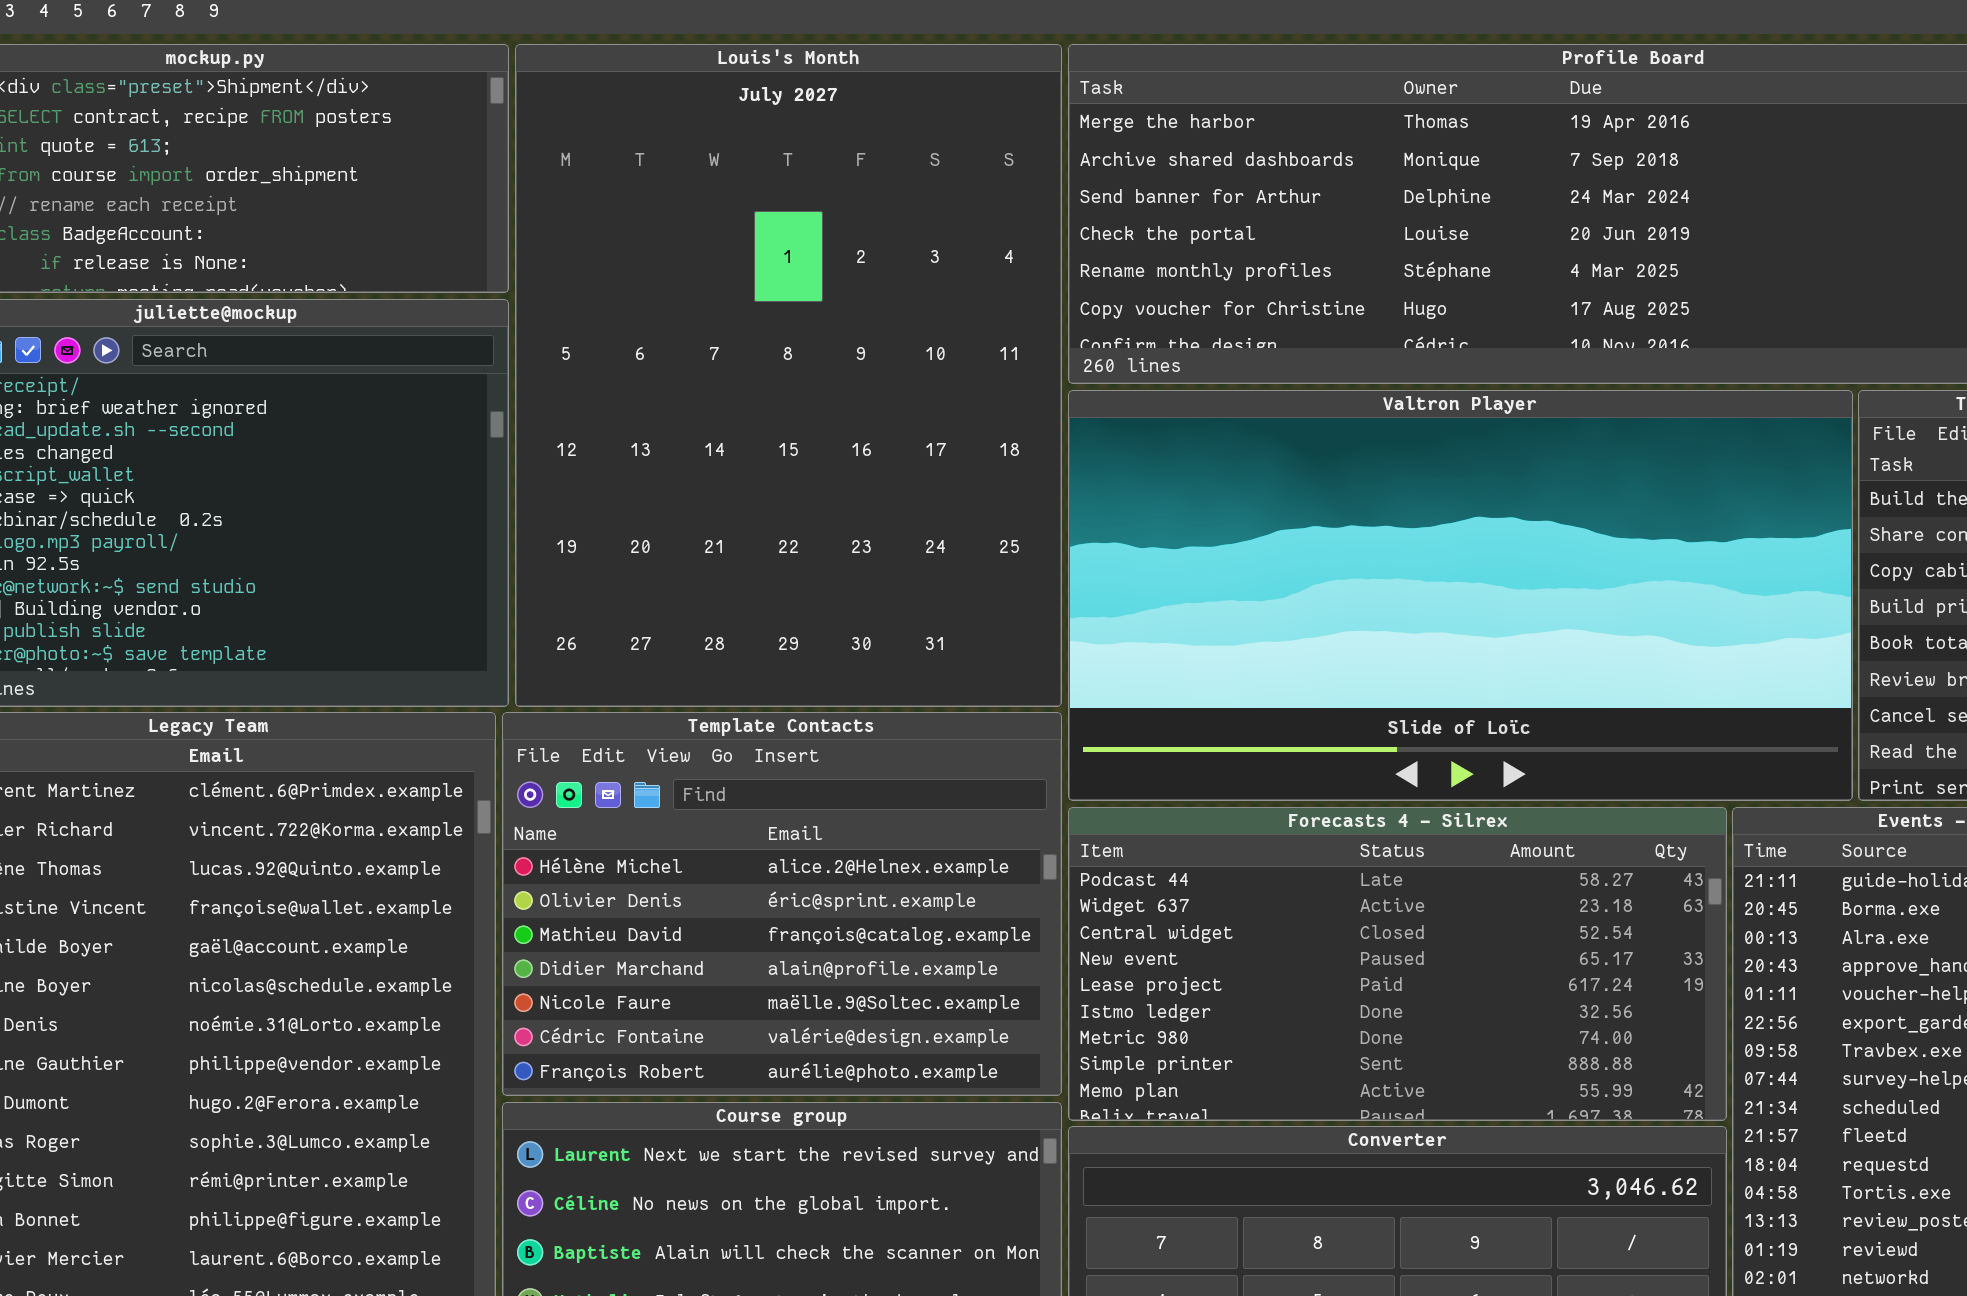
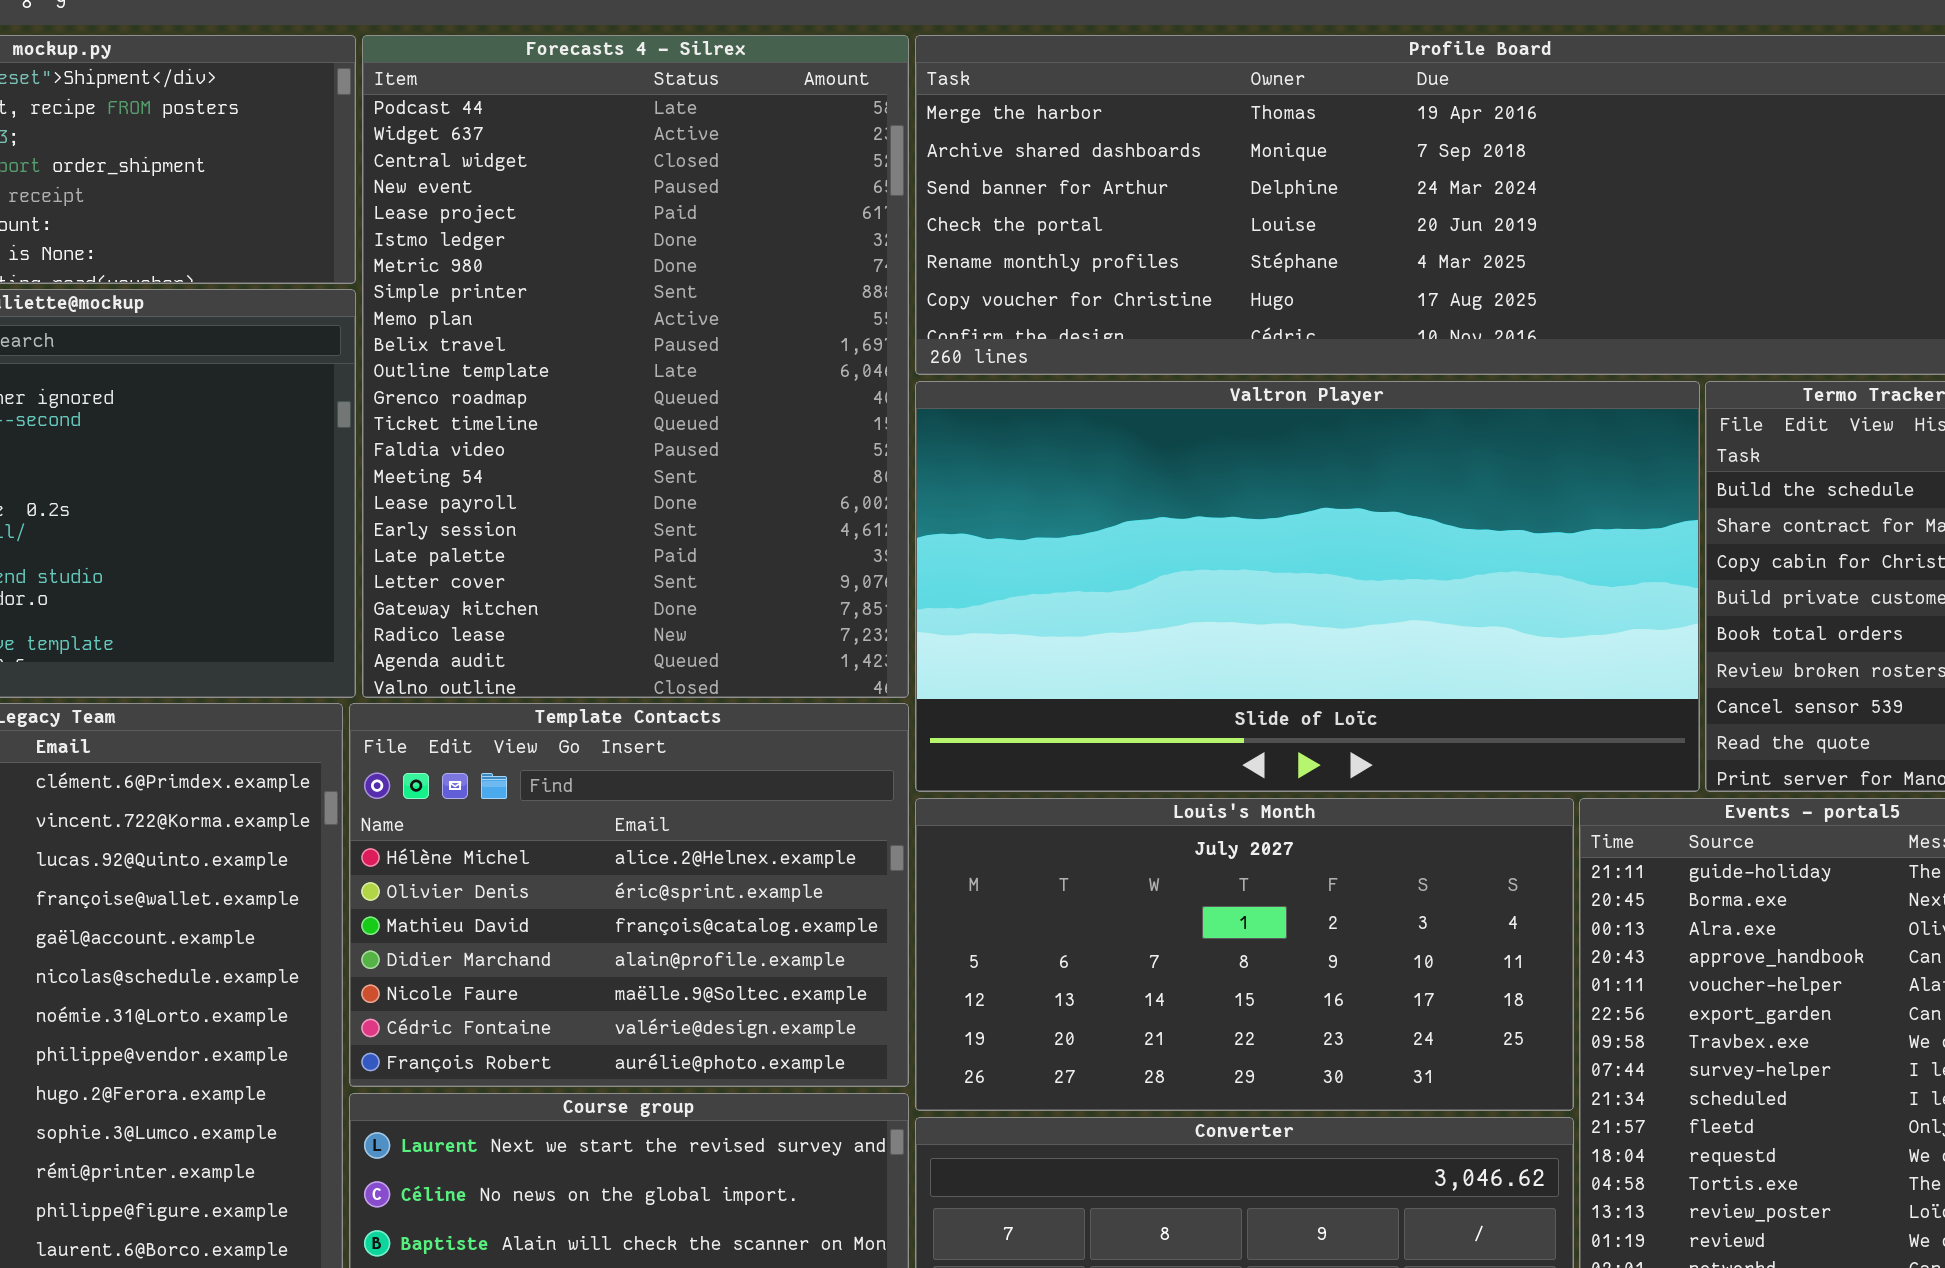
Louis's Month: [515,44,1062,707] -> [915,798,1574,1111], moved, resized
Forecasts 4 - Silrex: [1068,807,1727,1121] -> [362,35,909,698], moved, resized

